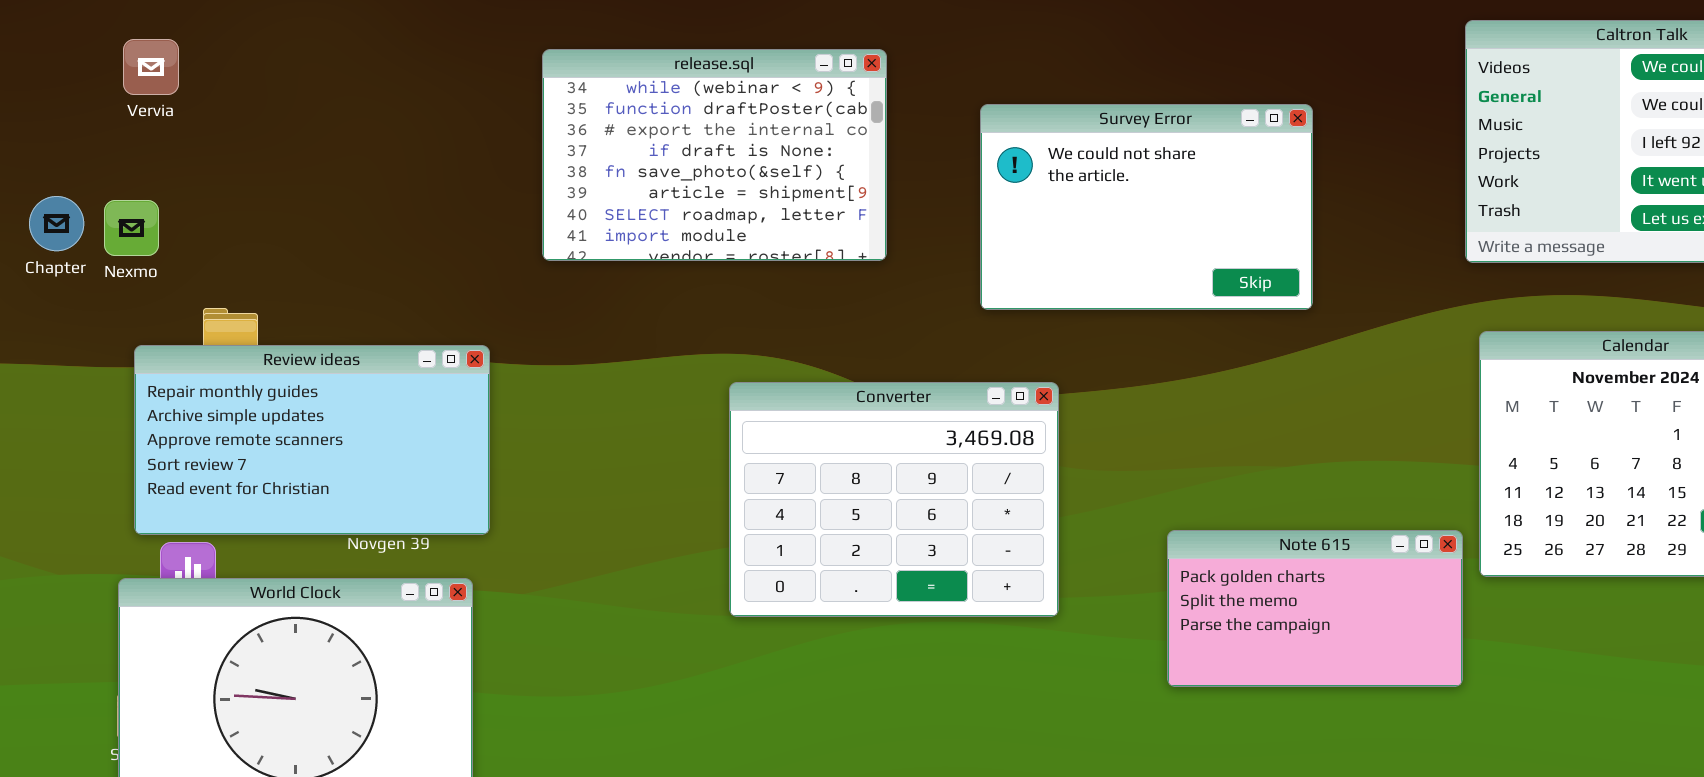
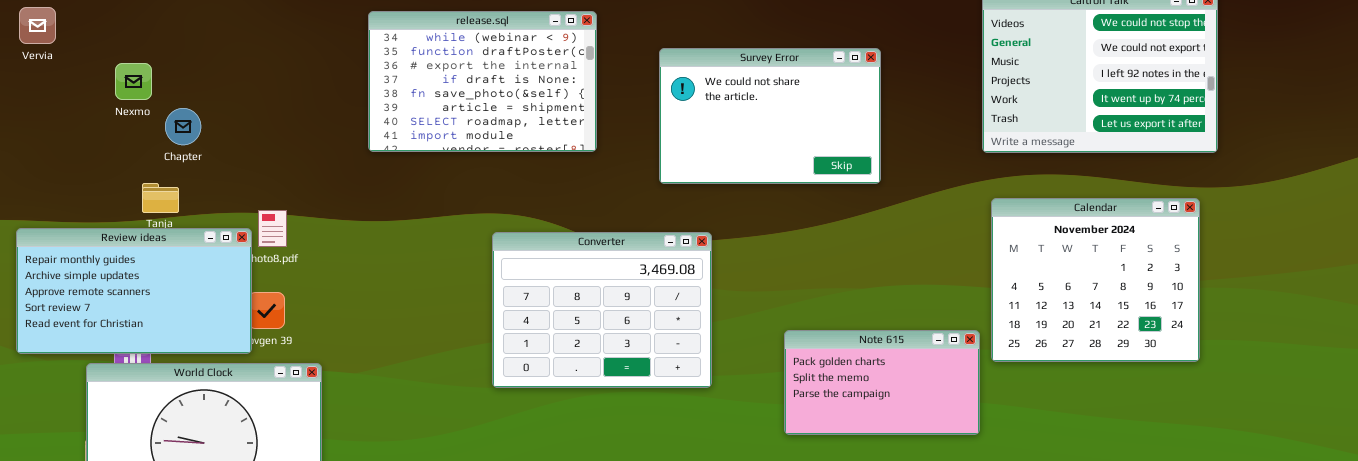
Vervia: [123,39,179,95] -> [19,7,56,44], moved
Chapter: [29,196,84,251] -> [165,108,201,145], moved
Nexmo: [104,200,159,256] -> [115,63,152,100], moved
Review ideas: [134,345,490,535] -> [16,228,252,354], moved

